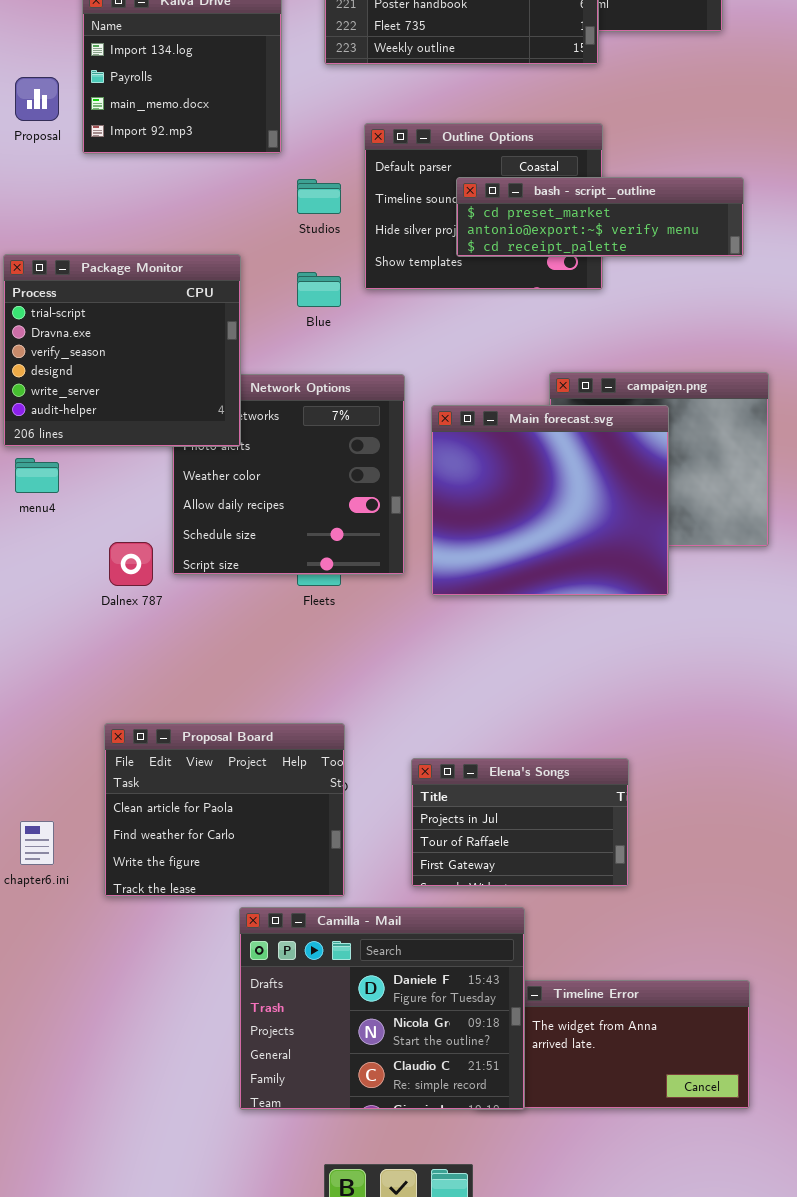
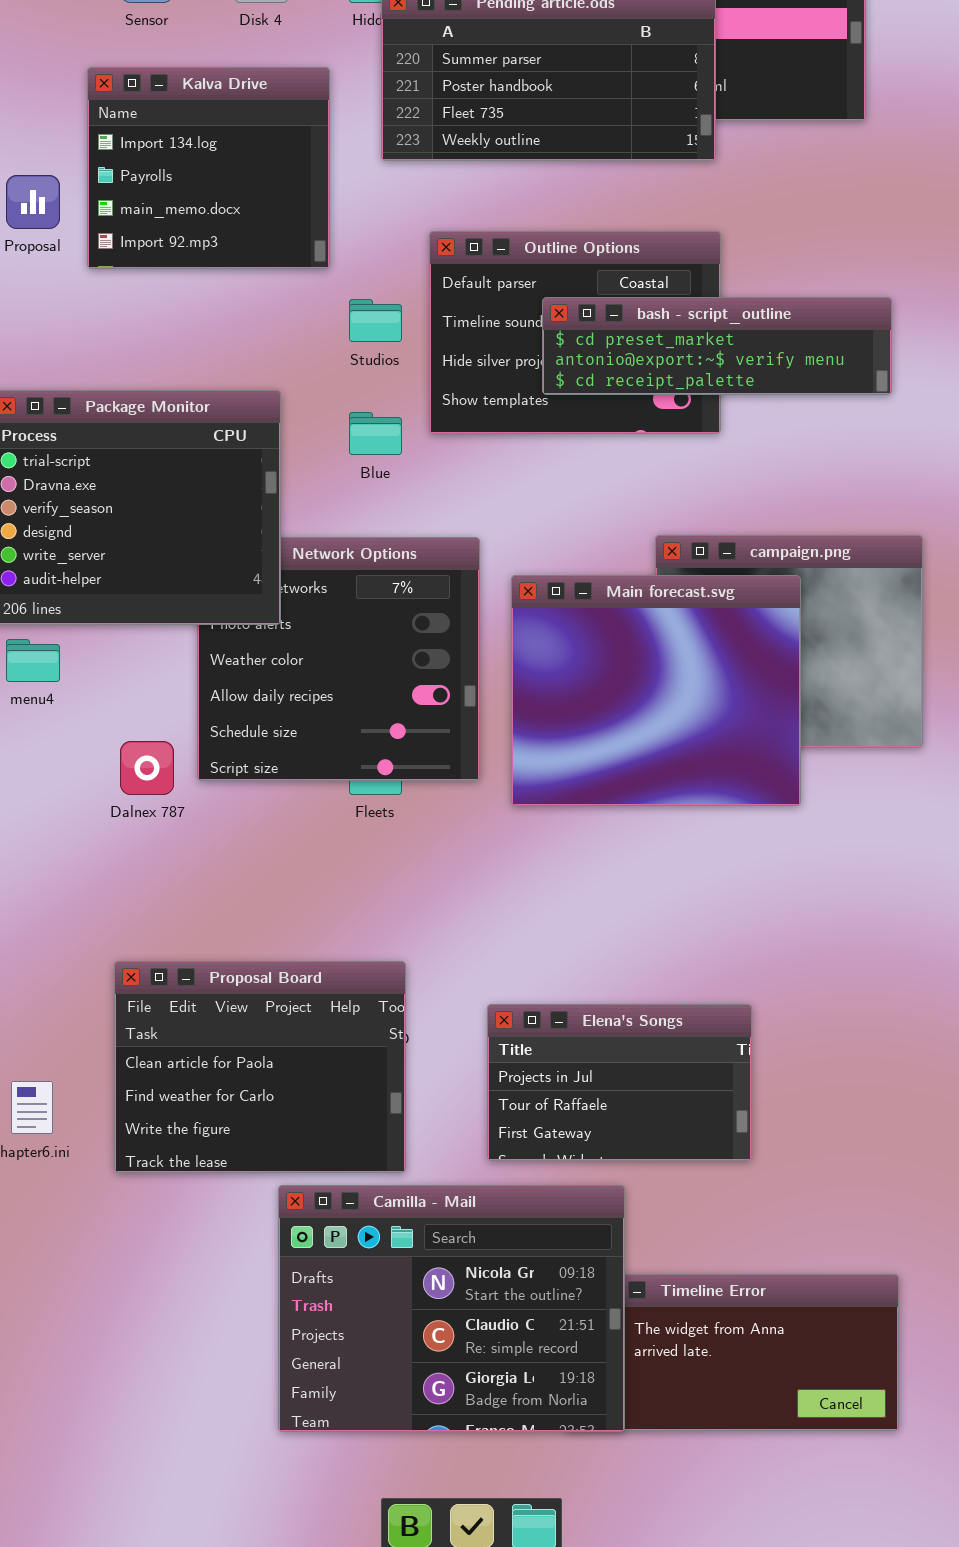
Camilla - Mail: [239,907,525,1110] -> [278,1185,625,1432], scrolled down 1 row

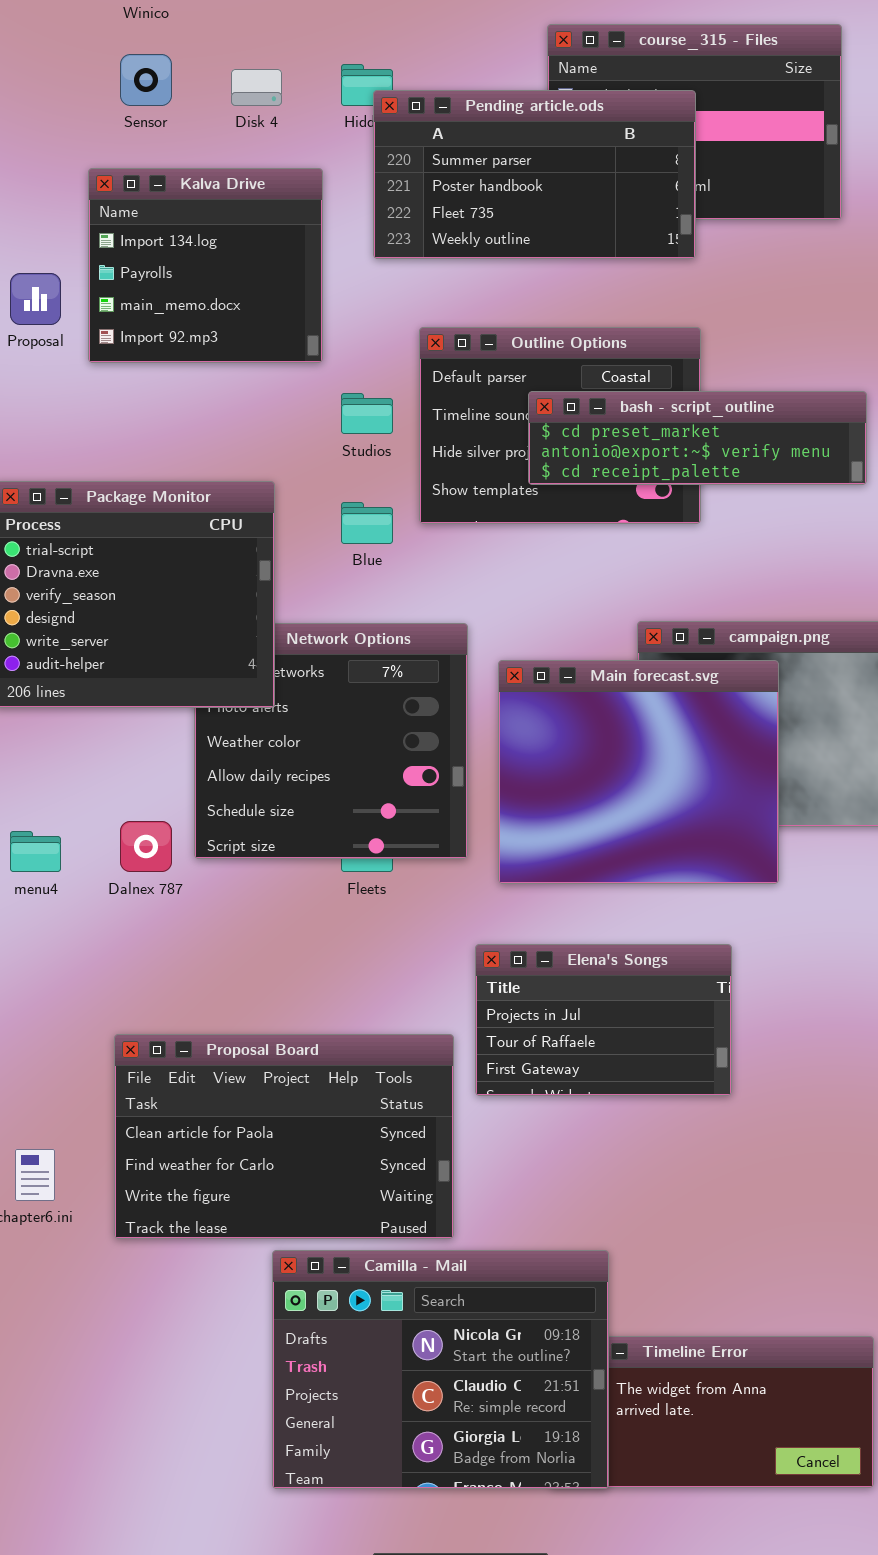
menu4: [6,639,60,682] -> [10,831,61,872], moved
Proposal Board: [114,961,406,1173] -> [114,1034,454,1239], resized
Elena's Songs: [487,1004,752,1161] -> [475,944,732,1096], moved

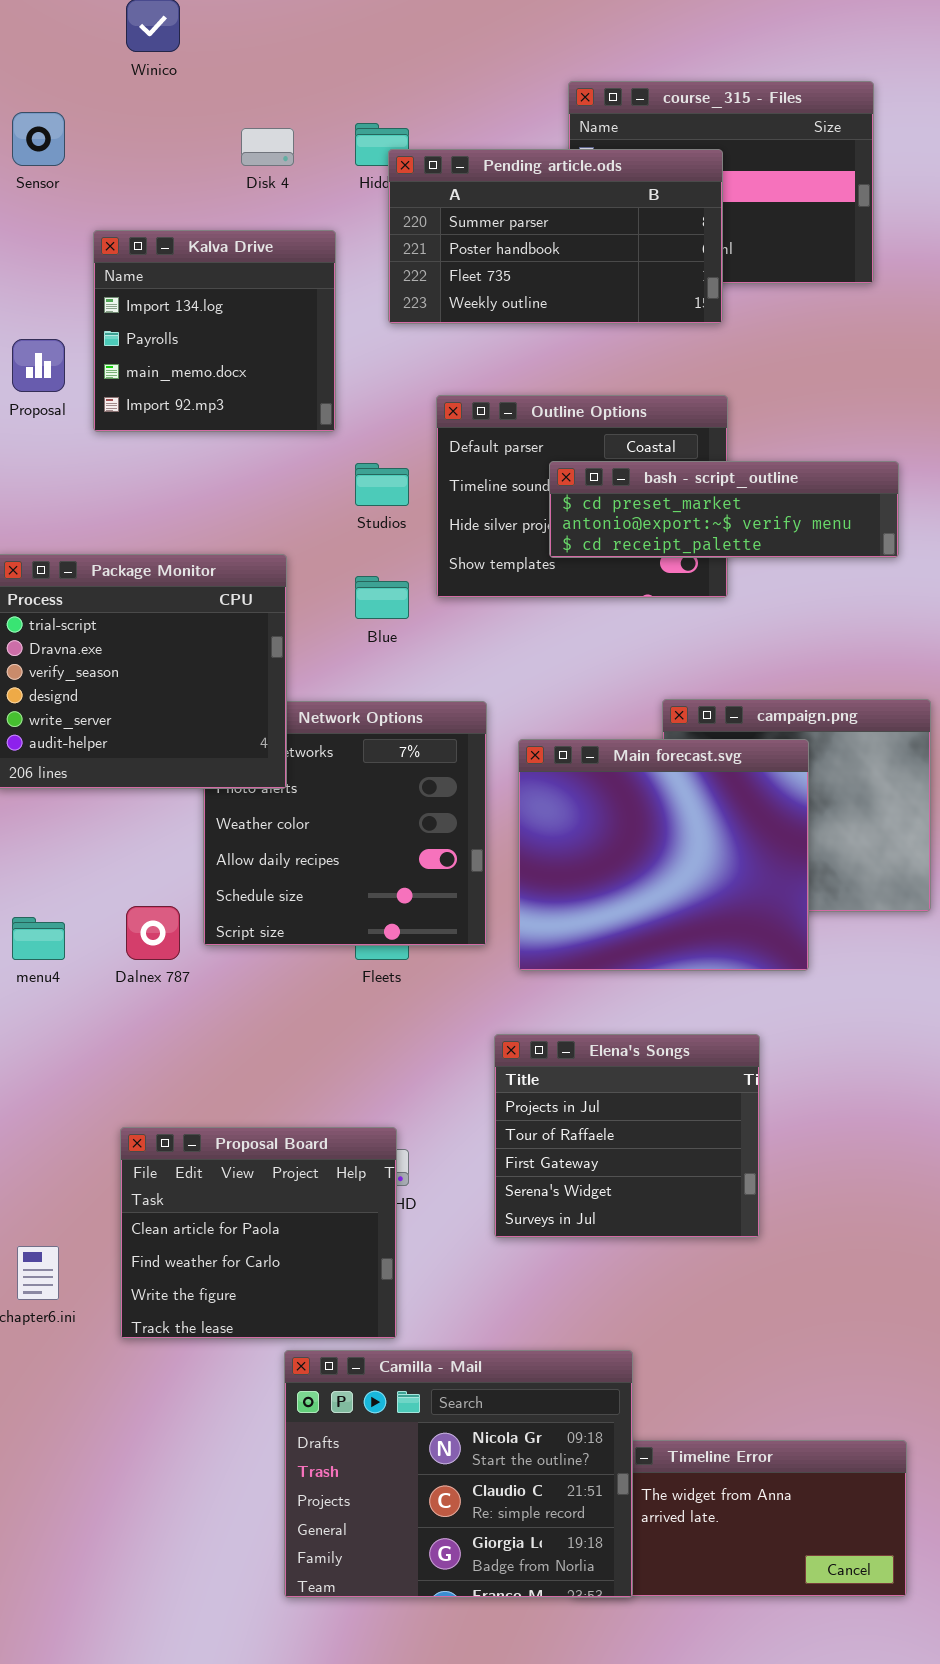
Sensor: [120,54,172,106] -> [12,112,65,166], moved
Elena's Songs: [475,944,732,1096] -> [494,1034,760,1238], resized
Proposal Board: [114,1034,454,1239] -> [120,1127,397,1339], resized

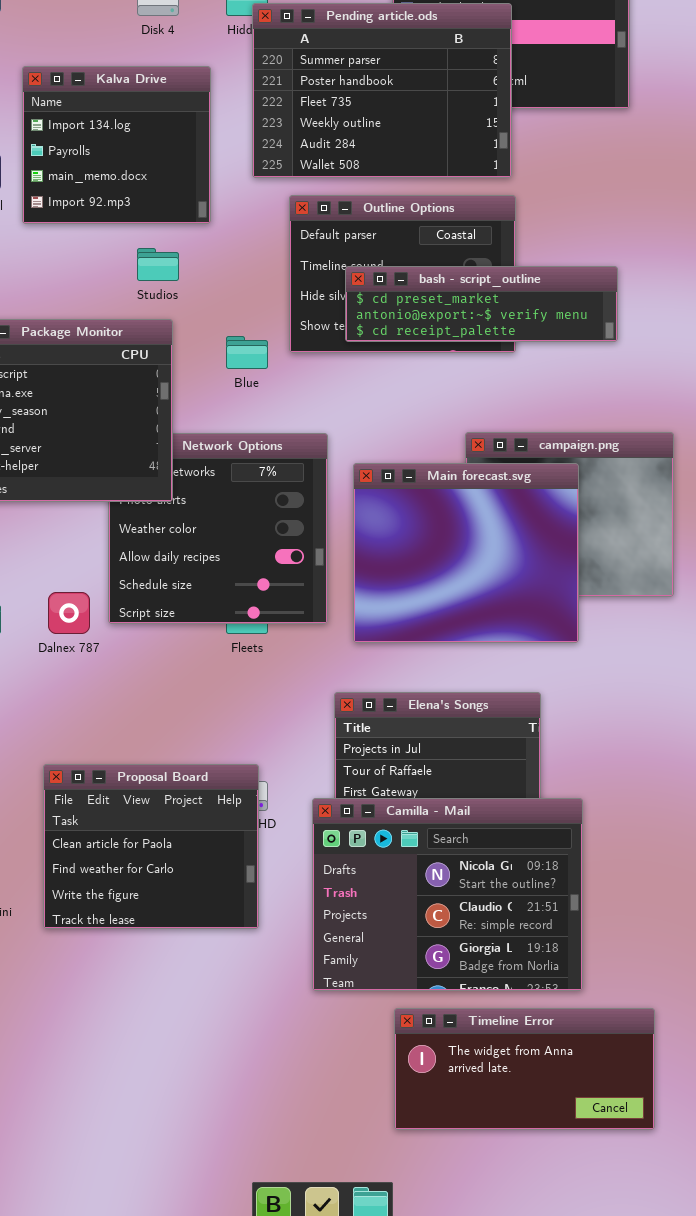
Pending article.ods: [388,149,723,324] -> [252,3,512,178], resized
bash - script_outline: [549,461,899,558] -> [345,266,618,342], moved
Studios: [355,463,409,506] -> [137,248,179,281], moved
Camilla - Mail: [284,1350,633,1598] -> [312,798,583,991], moved

